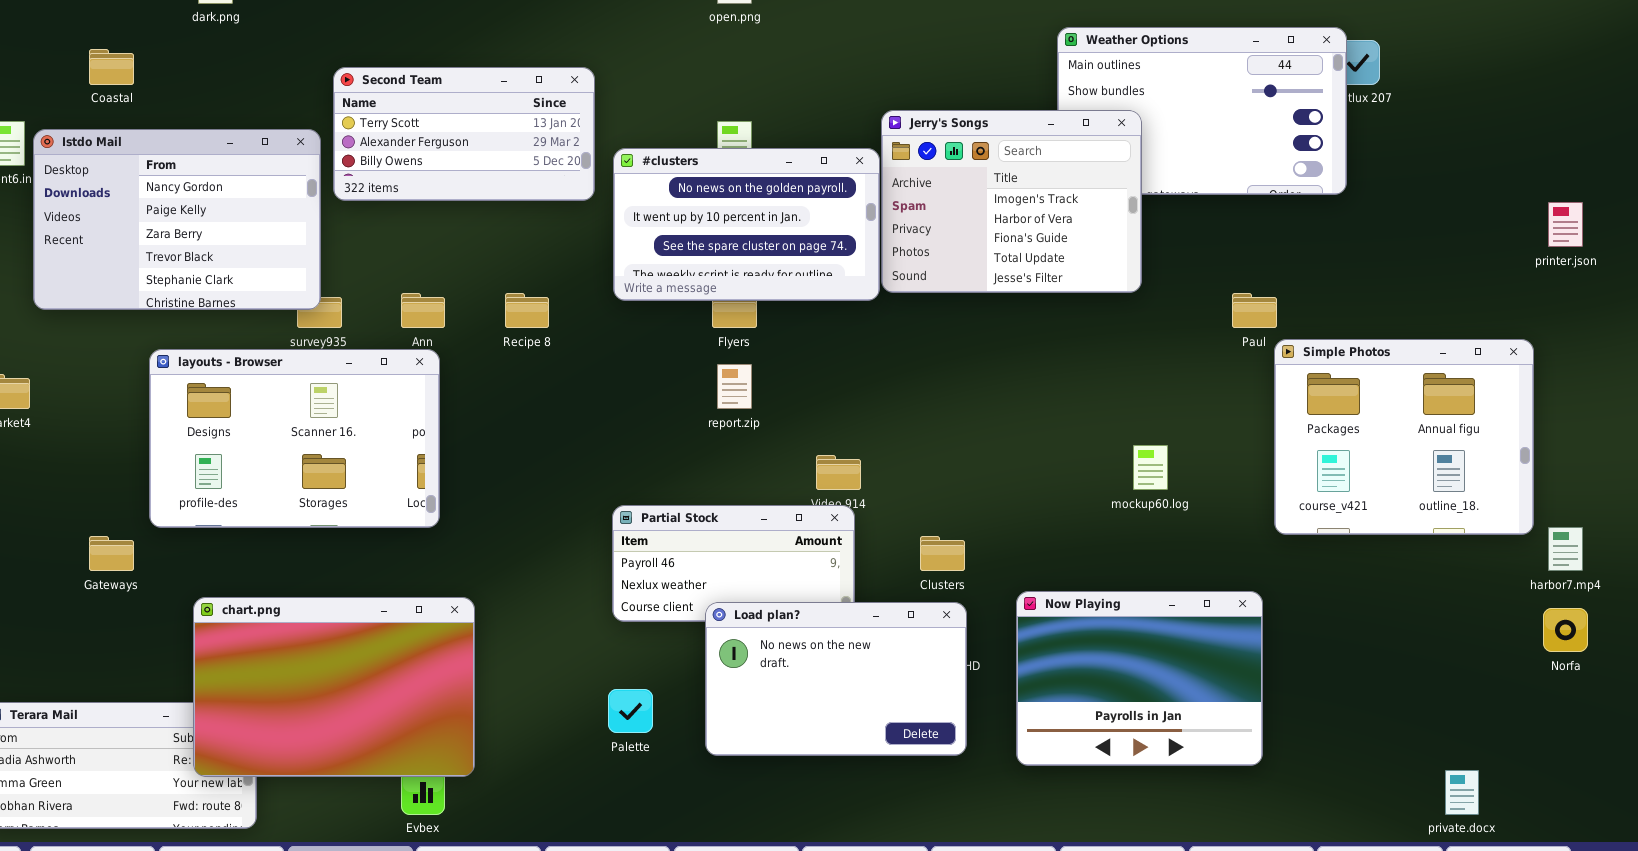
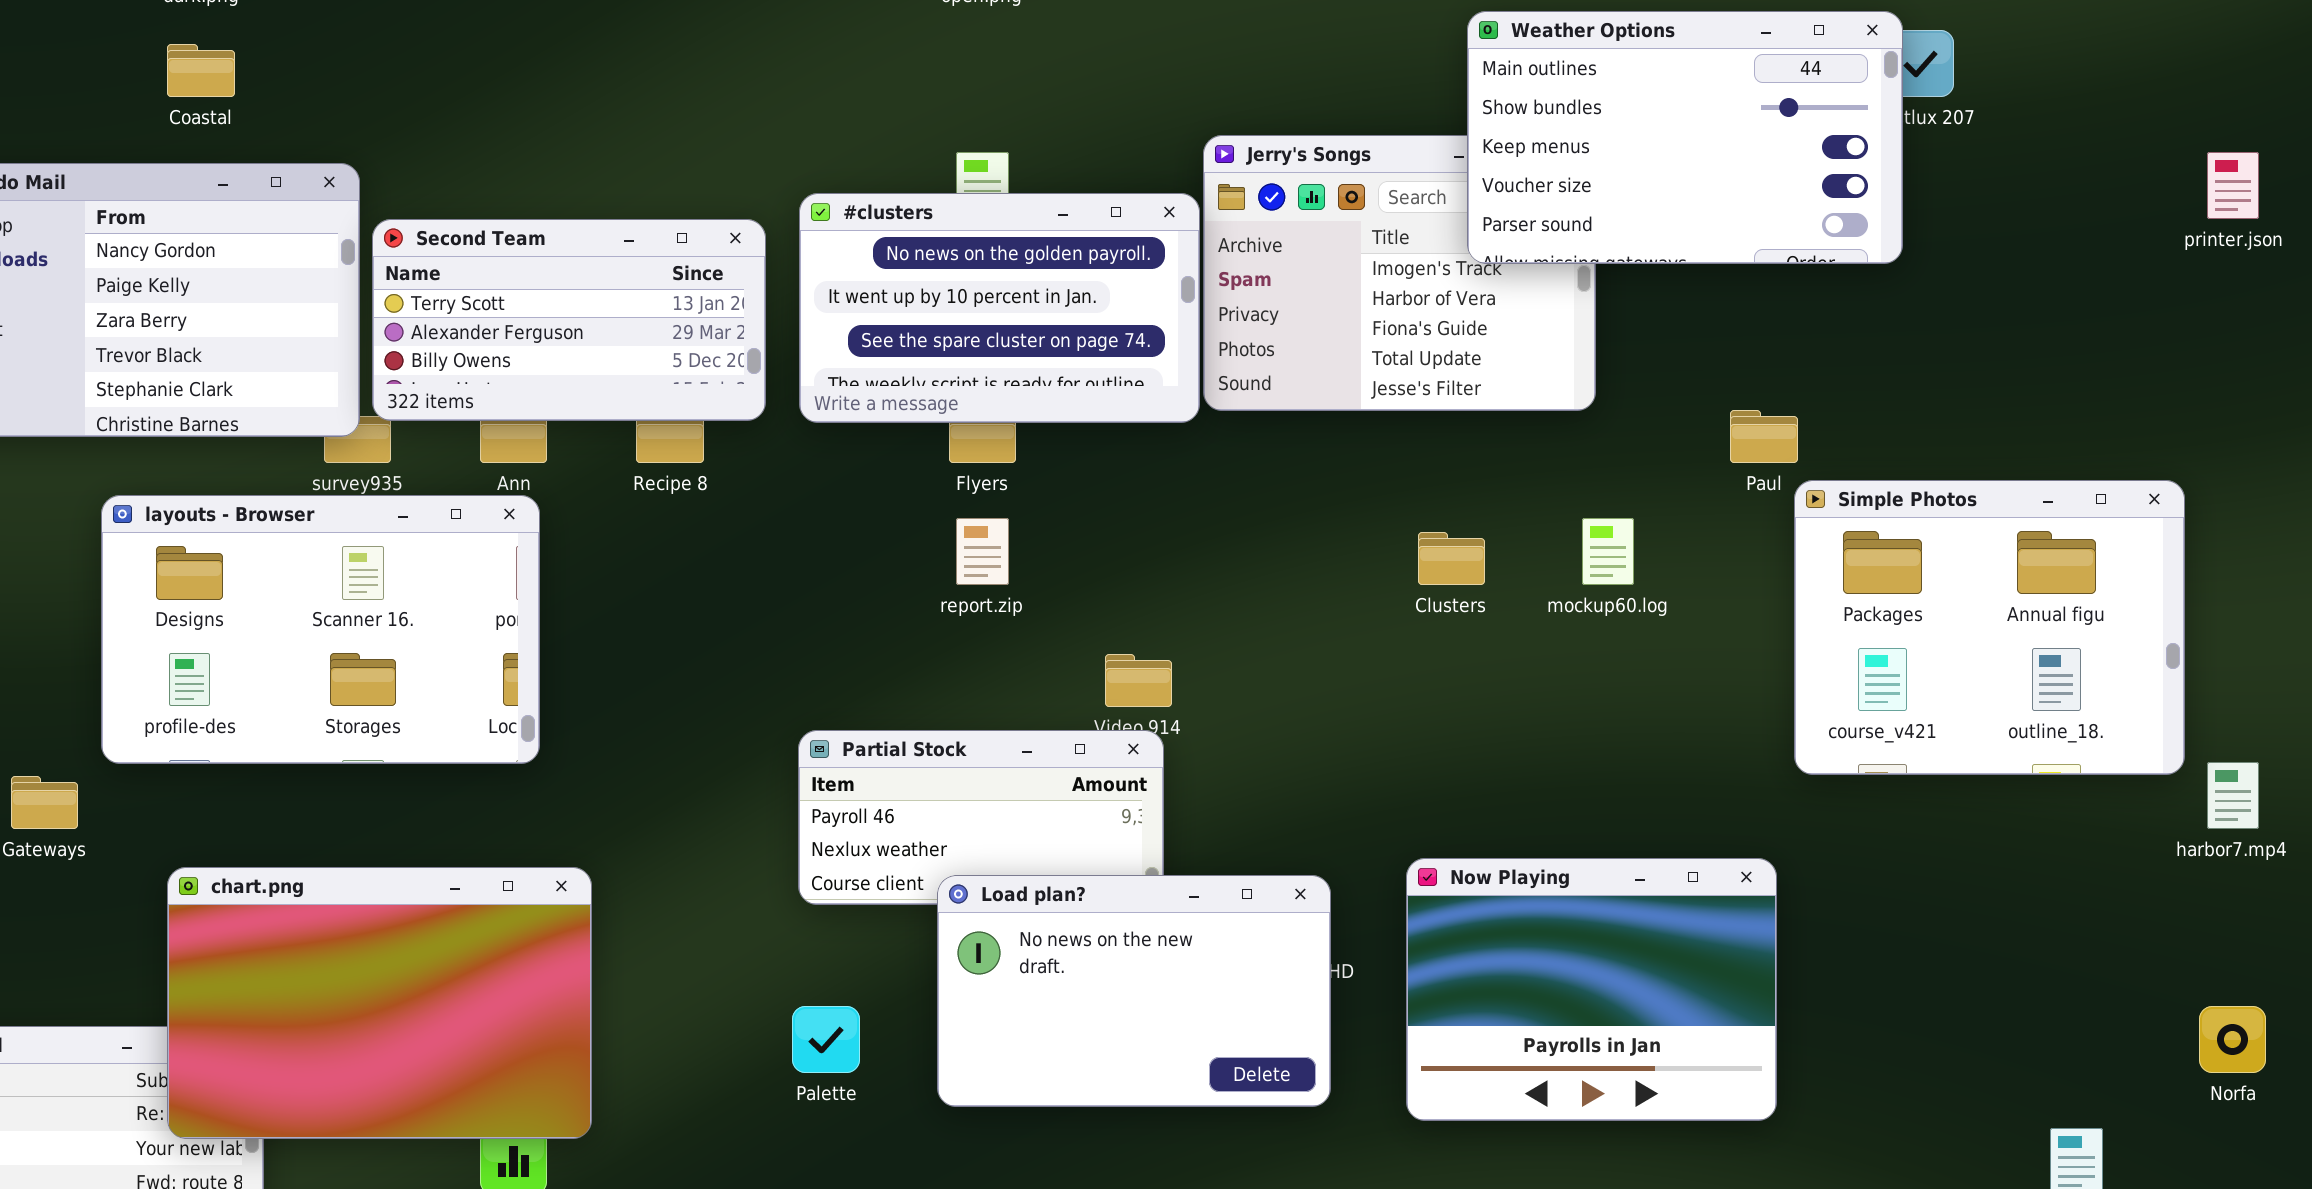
Weather Options: [1057,27,1347,195] -> [1467,11,1903,264], raised
Coastal: [89,49,134,85] -> [167,44,235,97], moved
Second Team: [333,67,595,201] -> [372,219,766,421], moved
printer.json: [1548,202,1583,247] -> [2207,152,2259,219], moved
mockup60.log: [1133,445,1168,490] -> [1582,518,1634,585], moved
Clusters: [920,536,965,571] -> [1418,532,1485,585], moved
Norfa: [1543,608,1588,652] -> [2199,1006,2266,1073], moved

